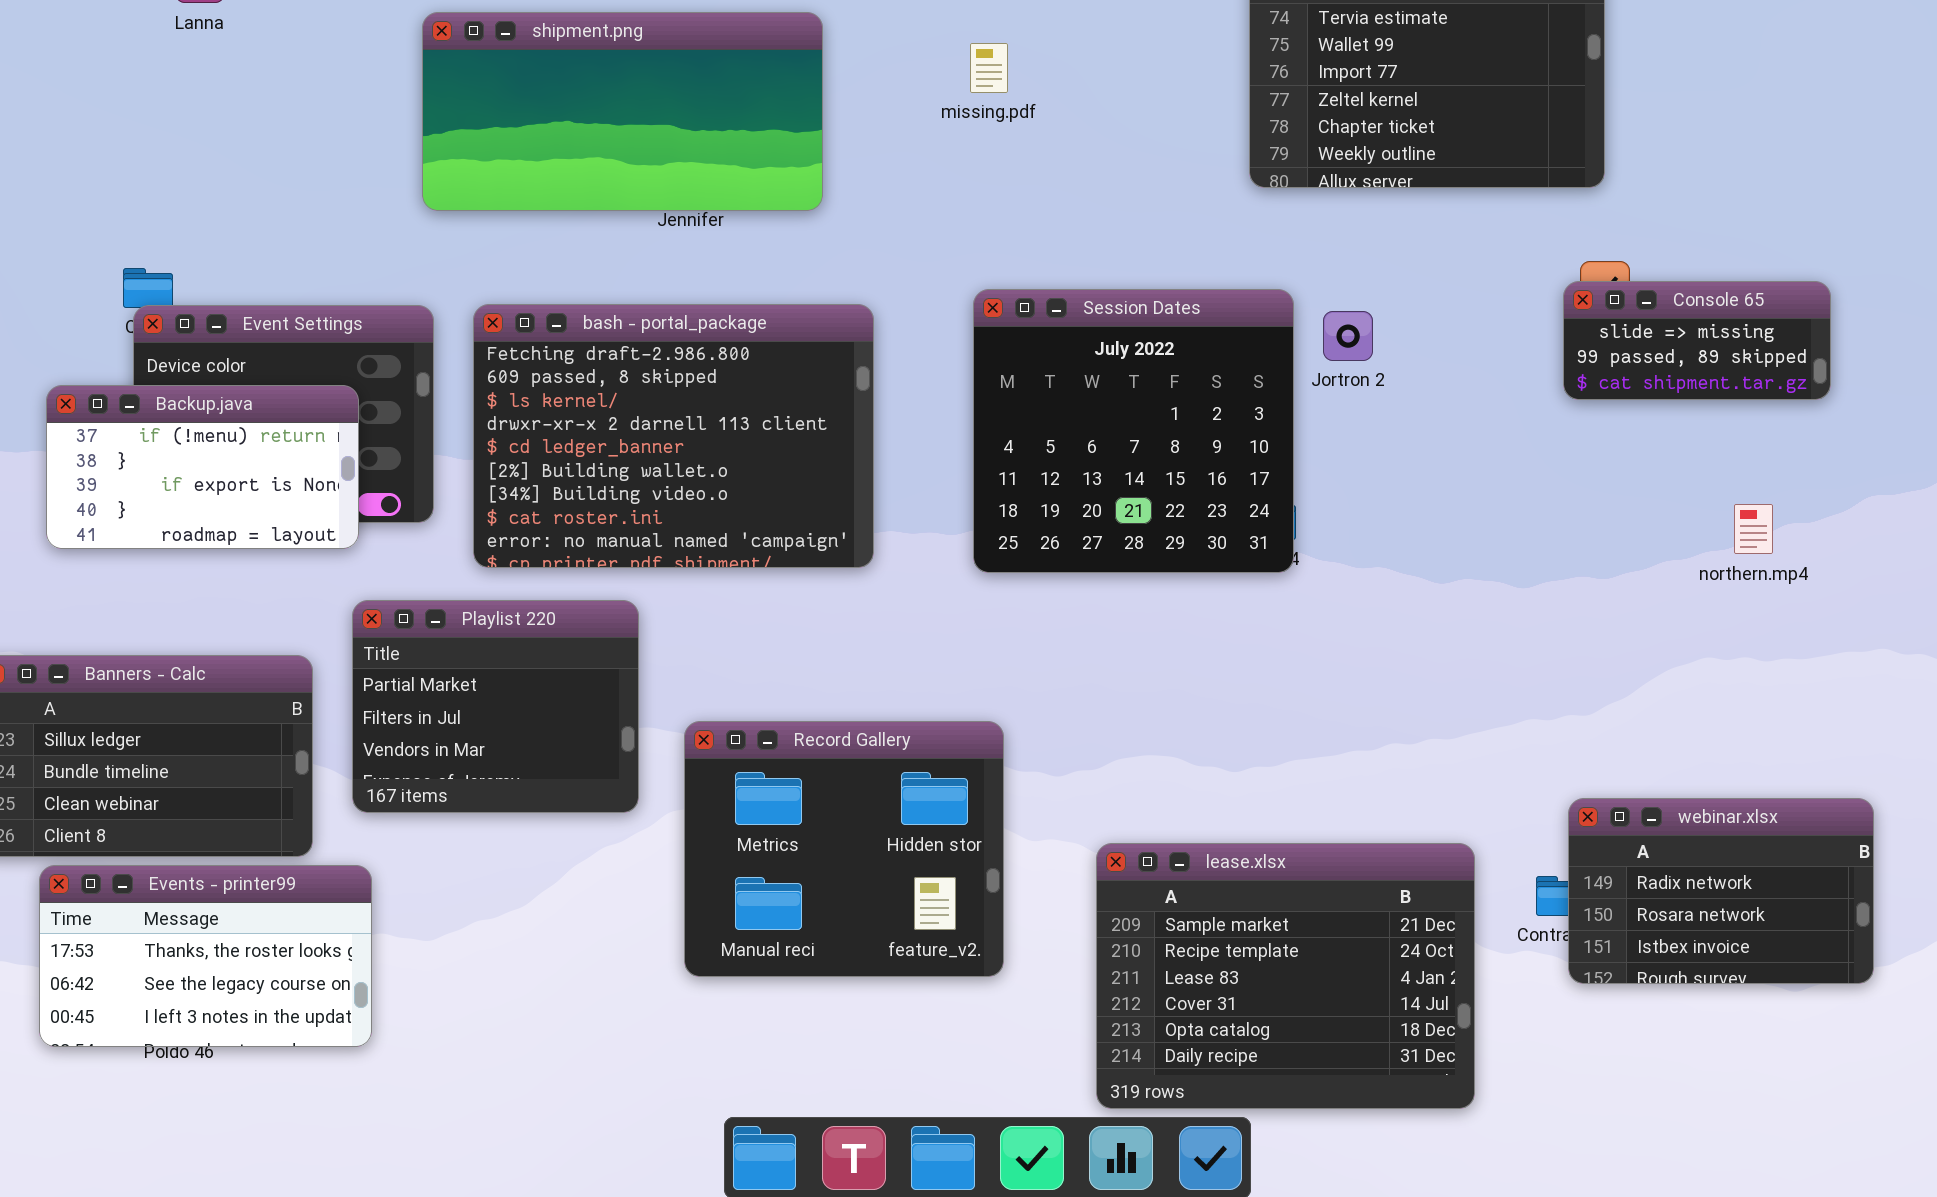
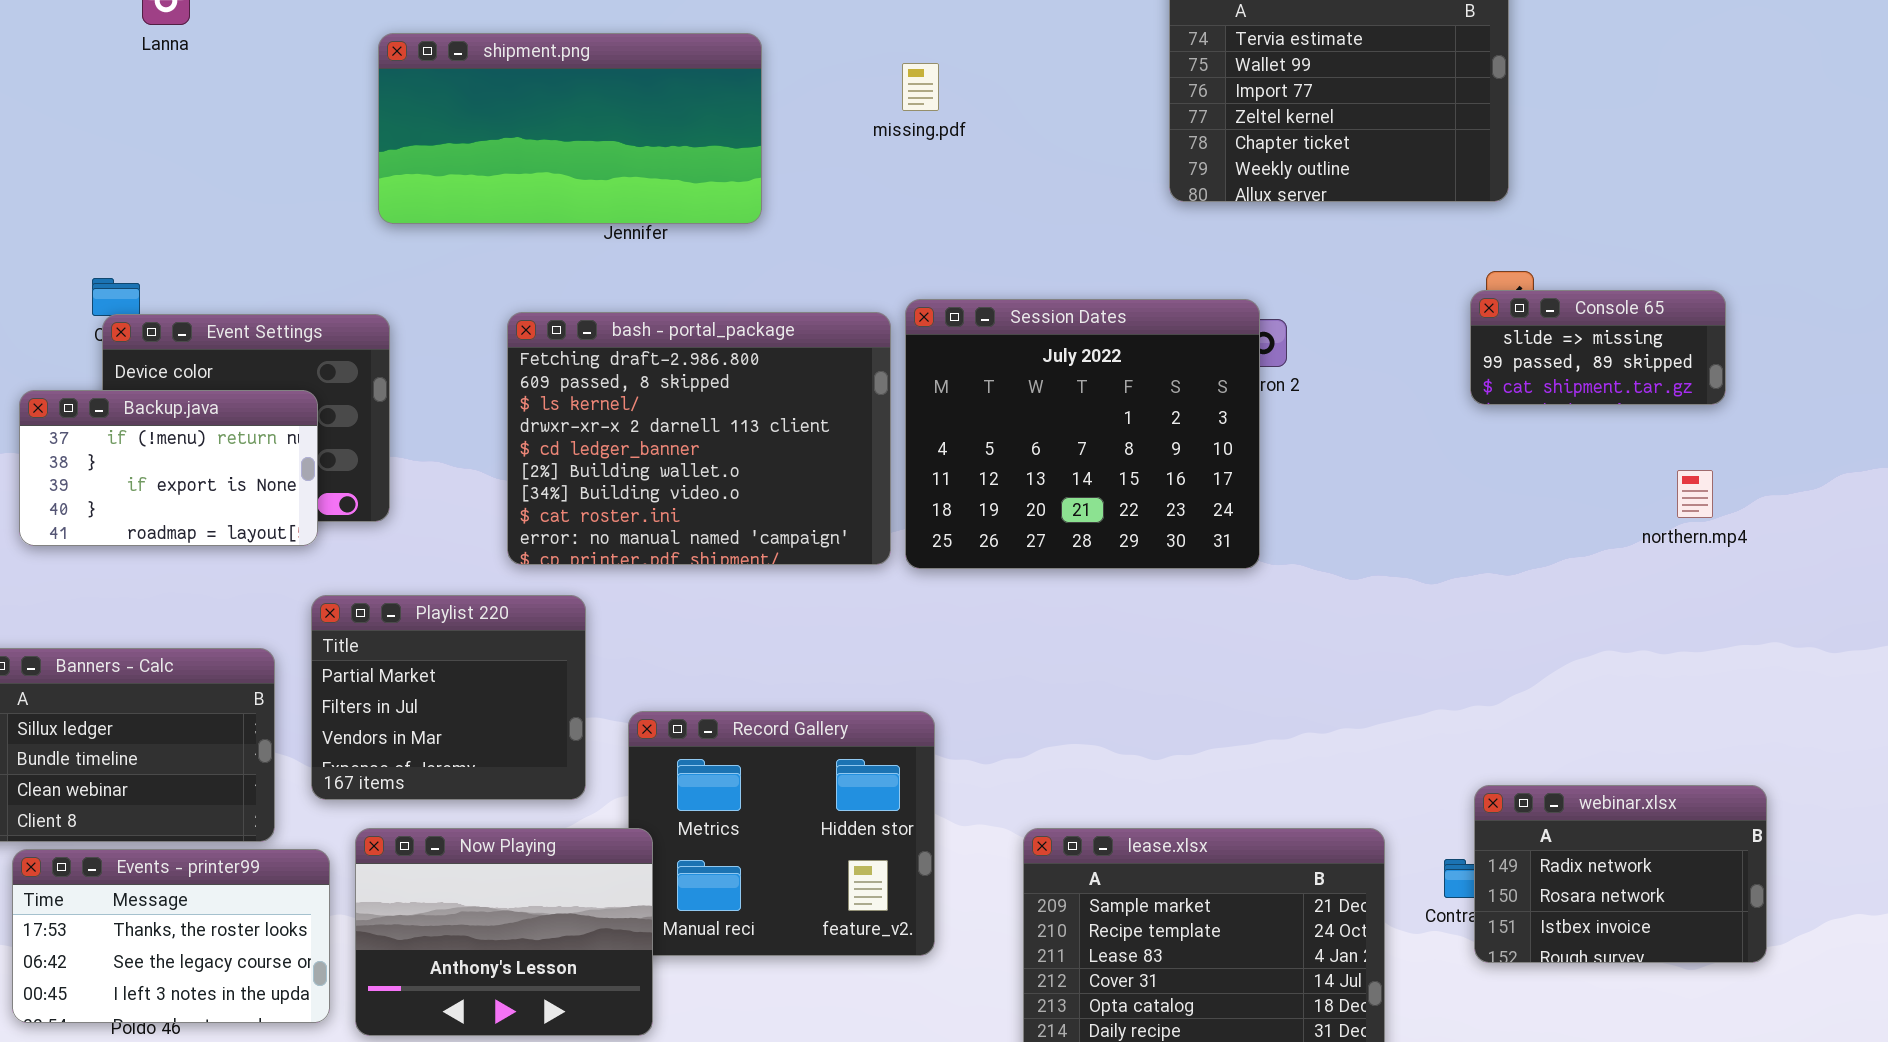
Session Dates: [973,289,1294,573] -> [905,299,1260,569], resized
bash - portal_package: [473,304,874,568] -> [507,312,891,565], moved
northern.mp4: [1734,504,1773,554] -> [1677,470,1713,518], moved
Now Playing: none -> [355,828,653,1036], opened

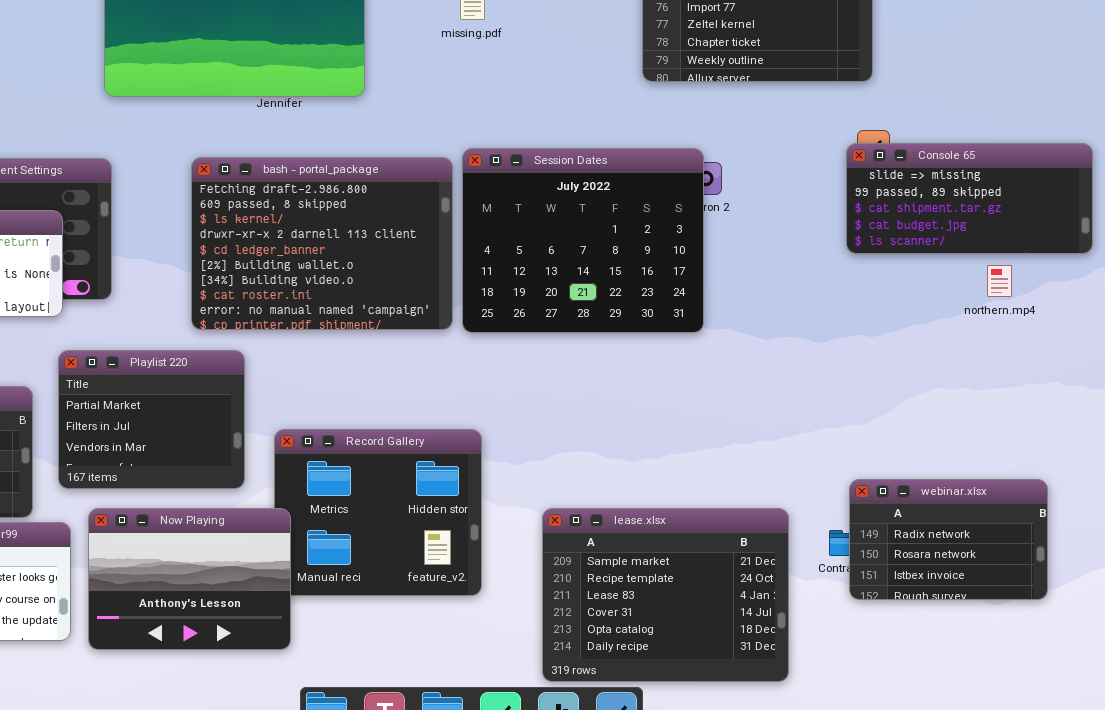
Console 65: [1470,290,1726,405] -> [846,143,1093,254], resized

